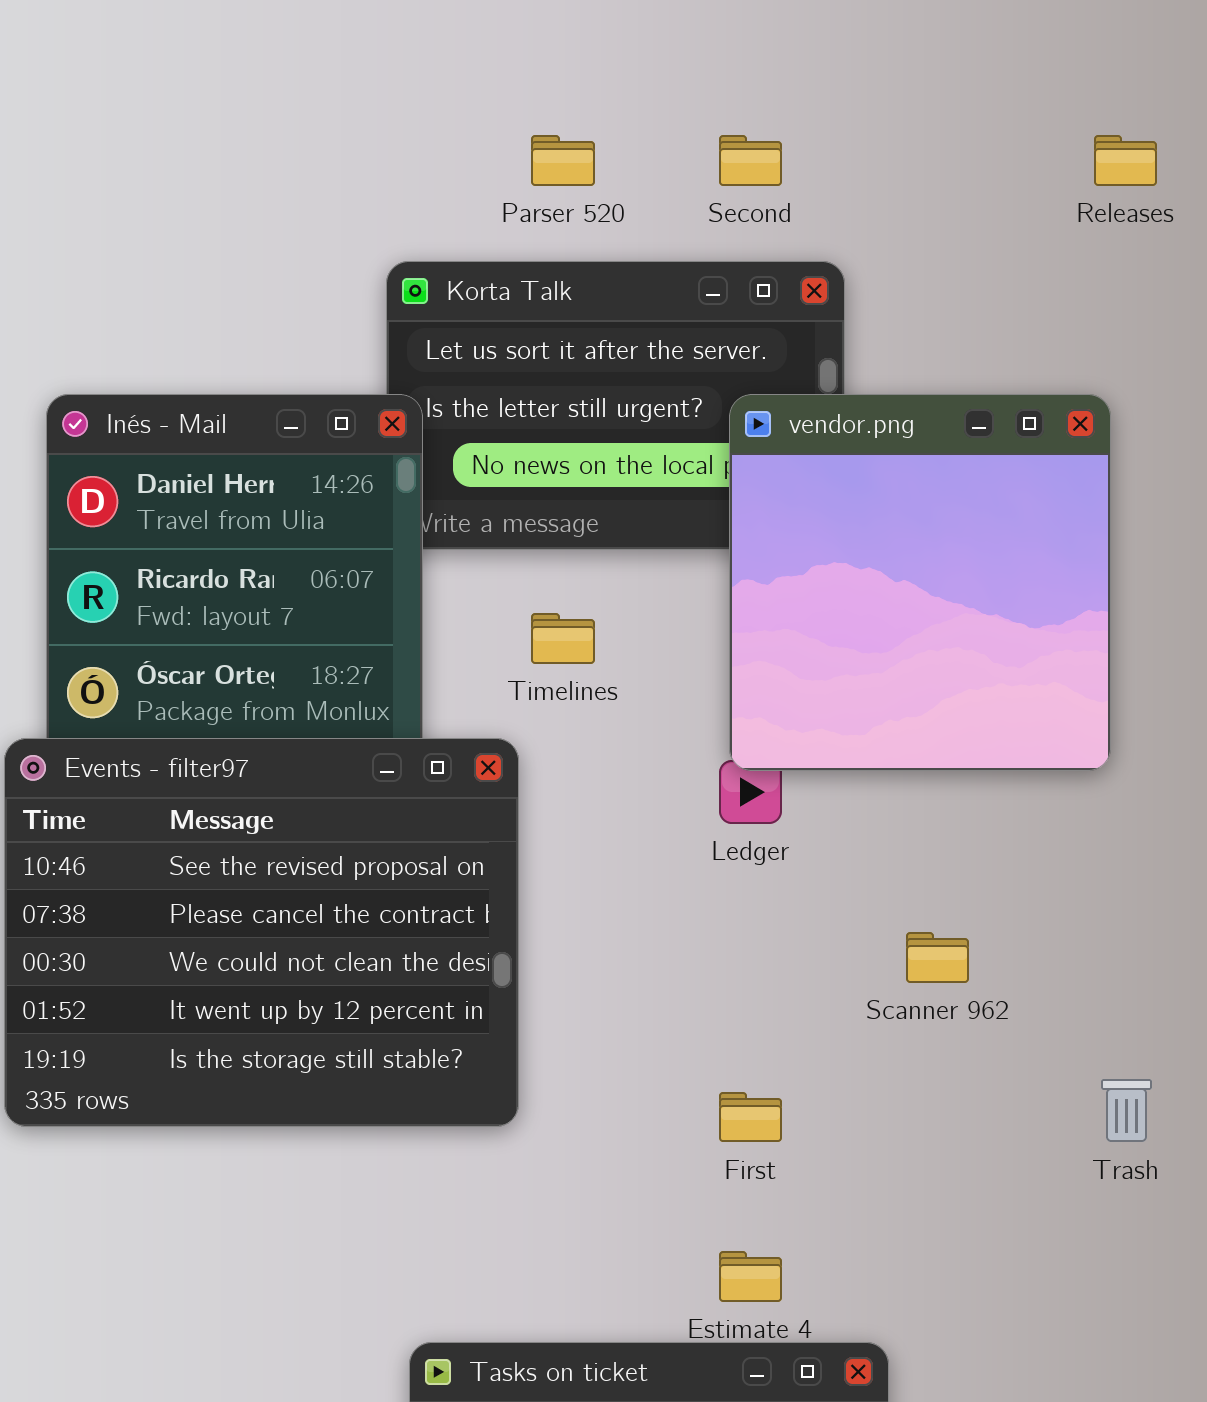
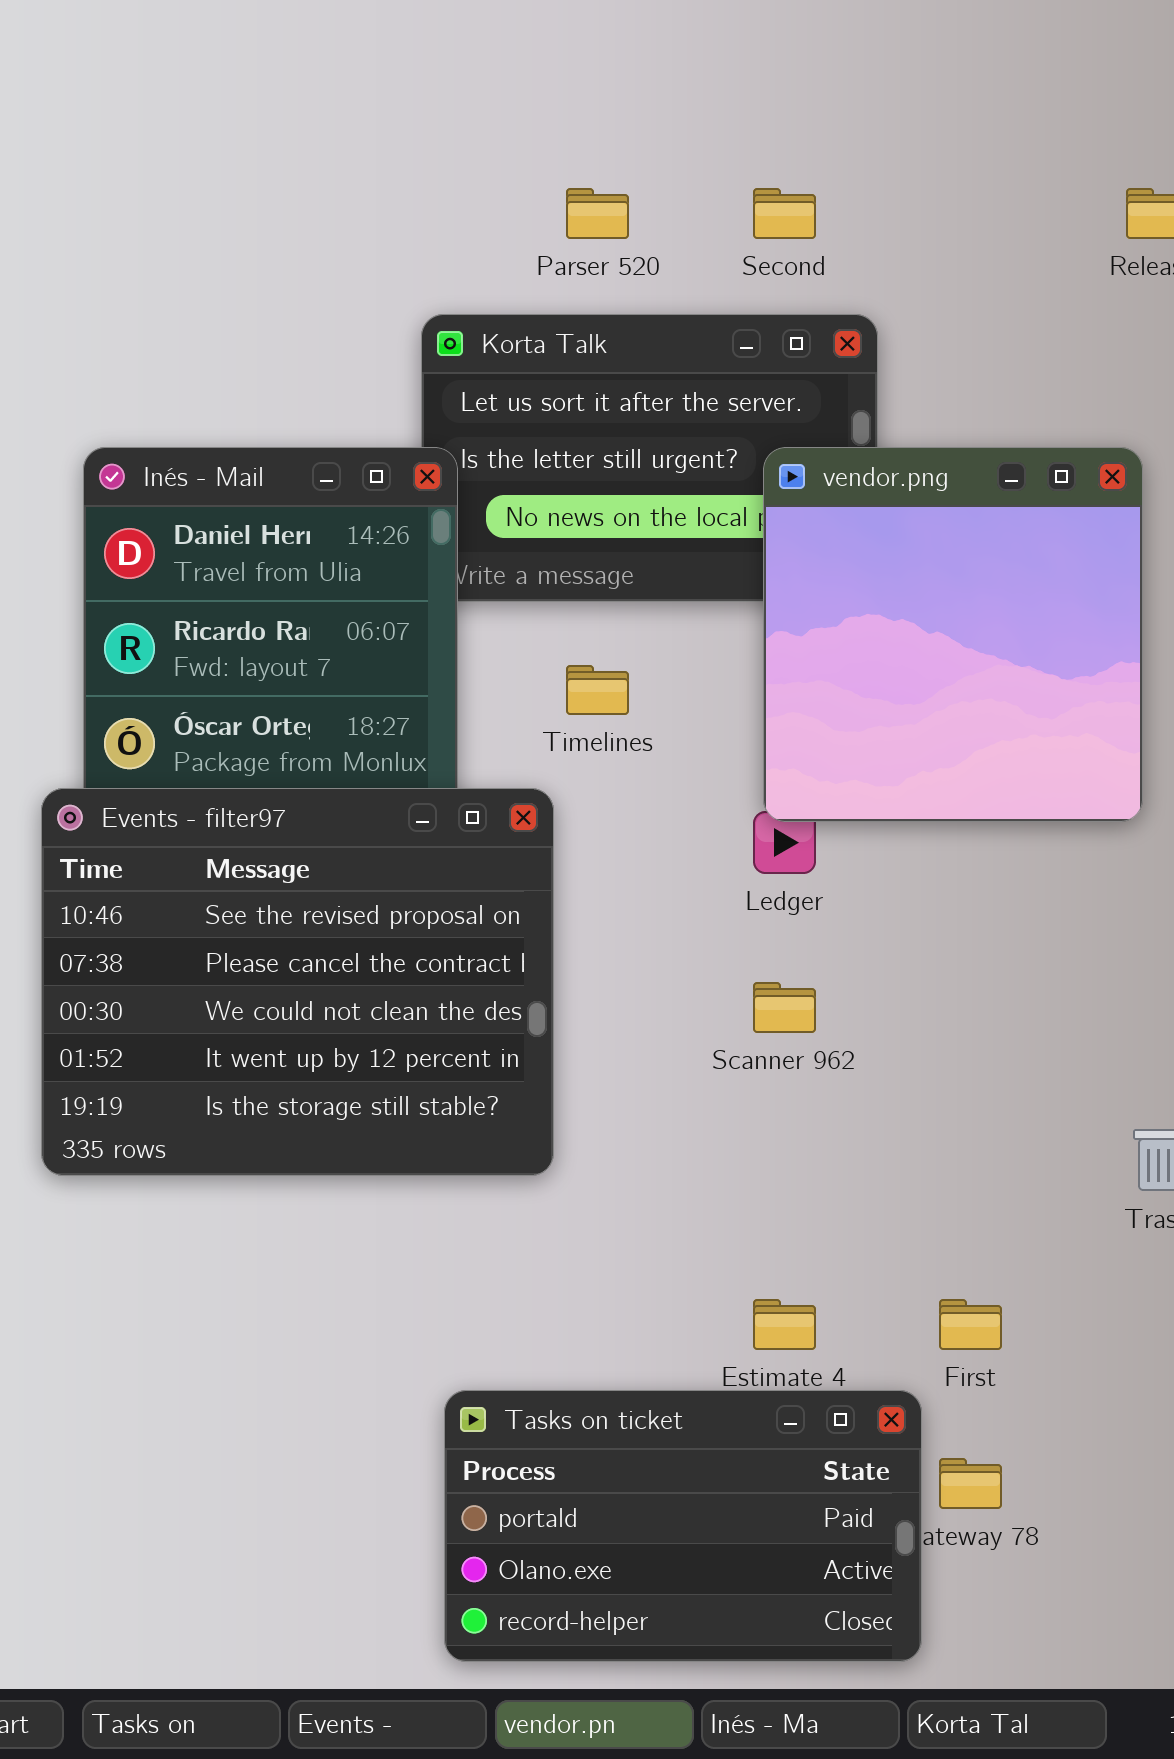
Scanner 962: [906,932,969,983] -> [753,982,816,1033], moved
First: [719,1092,782,1142] -> [939,1299,1002,1350], moved

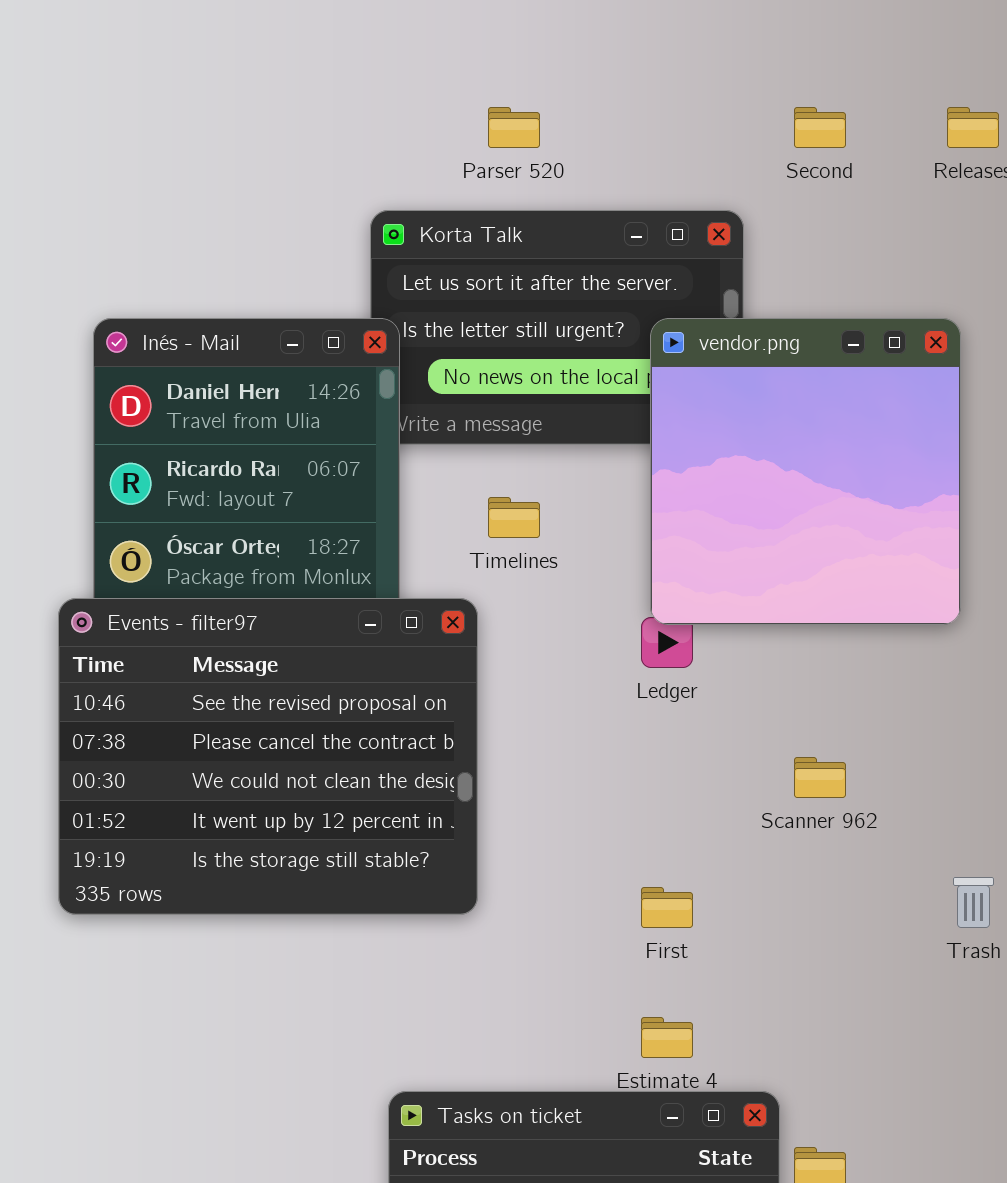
Second: [753,188,816,239] -> [794,107,846,148], moved
Scanner 962: [753,982,816,1033] -> [794,757,846,798], moved
First: [939,1299,1002,1350] -> [641,887,693,928], moved

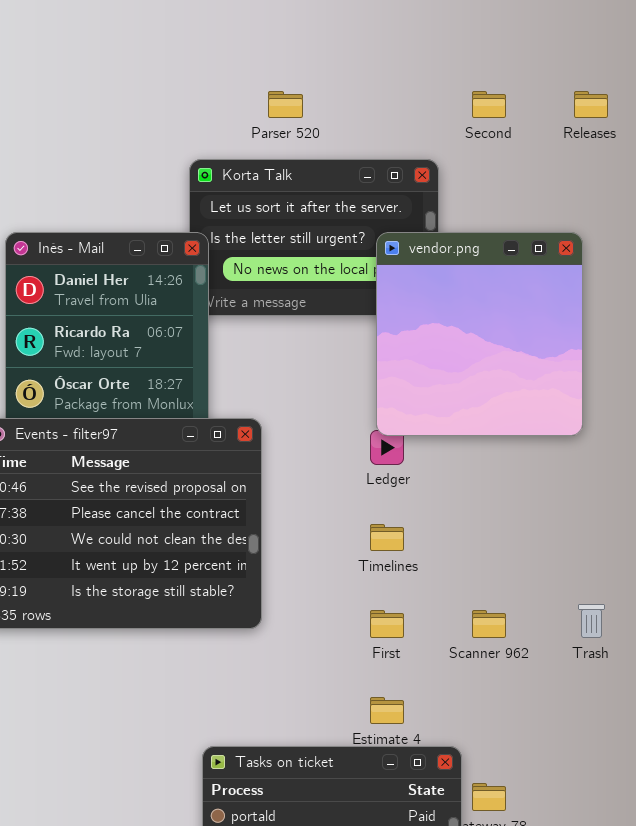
Timelines: [488,497,540,538] -> [370,524,404,551], moved
Scanner 962: [794,757,846,798] -> [472,610,506,638], moved

